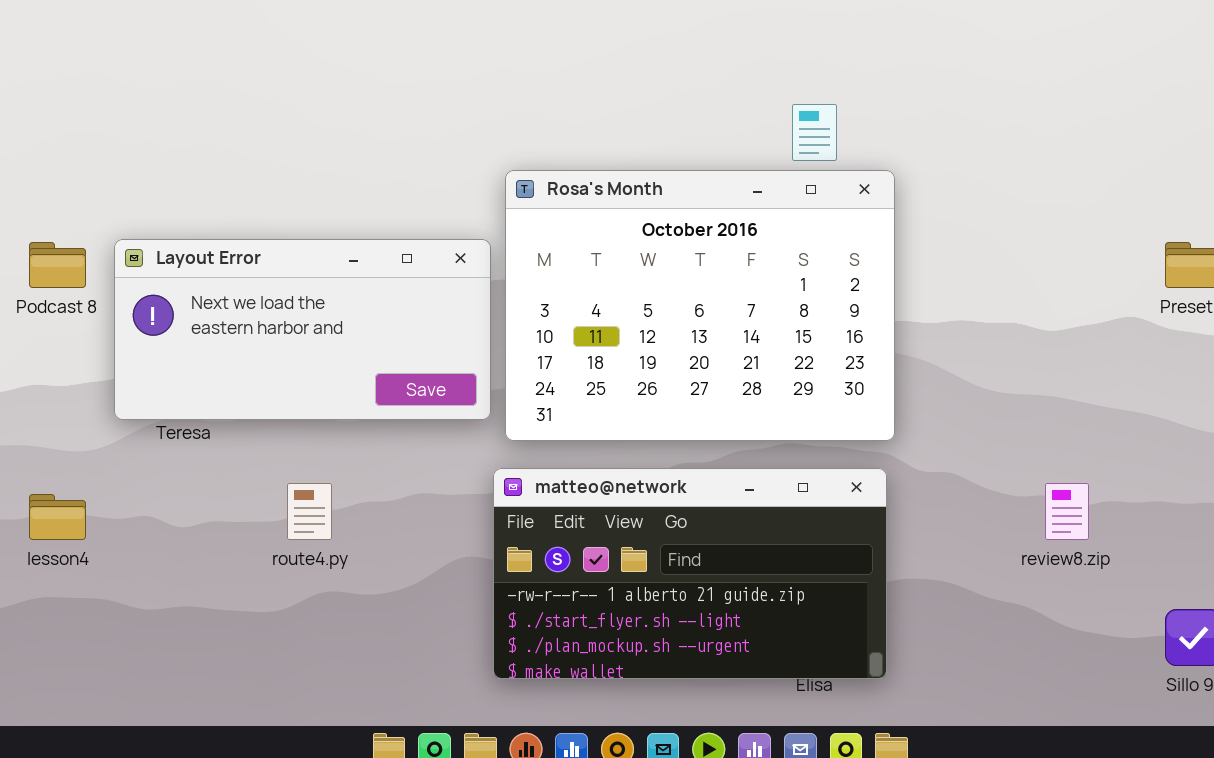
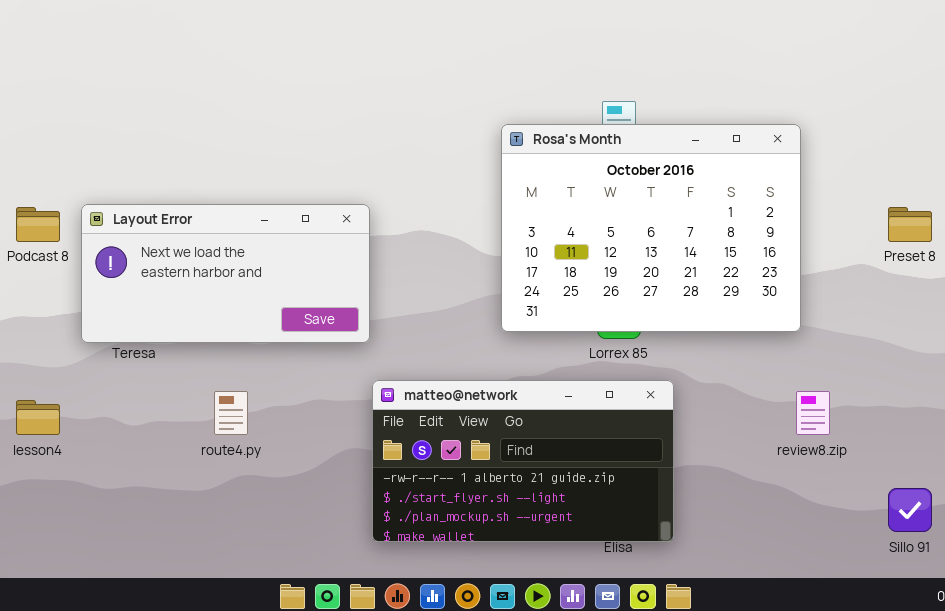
Rosa's Month: [505,170,895,441] -> [501,124,801,332], moved

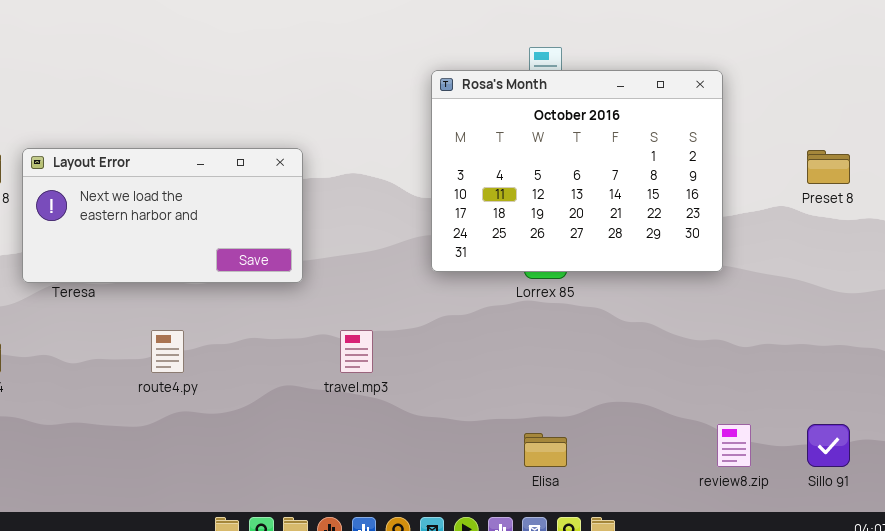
matteo@network: [372,380,674,542] -> none, closed
review8.zip: [796,391,830,435] -> [717,424,751,467], moved

